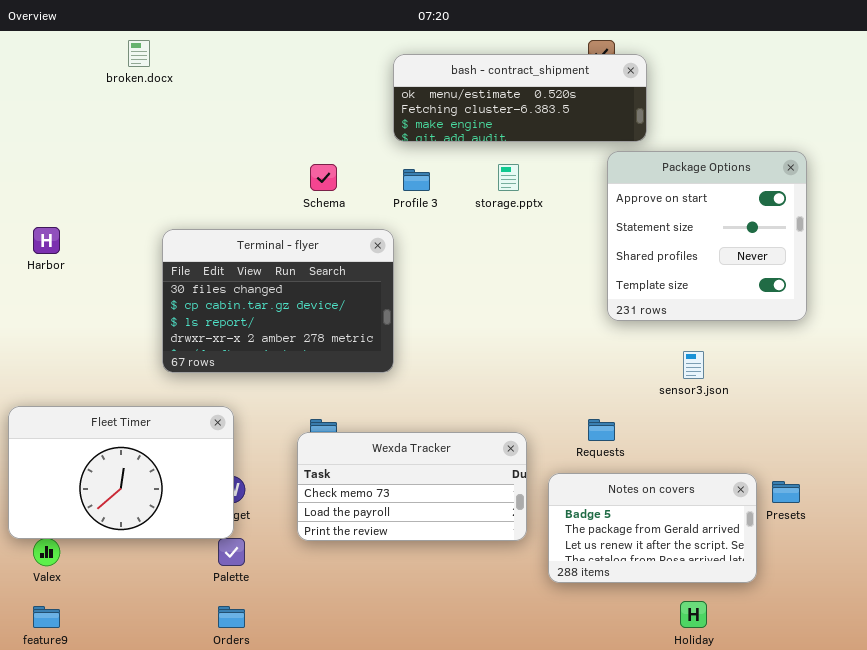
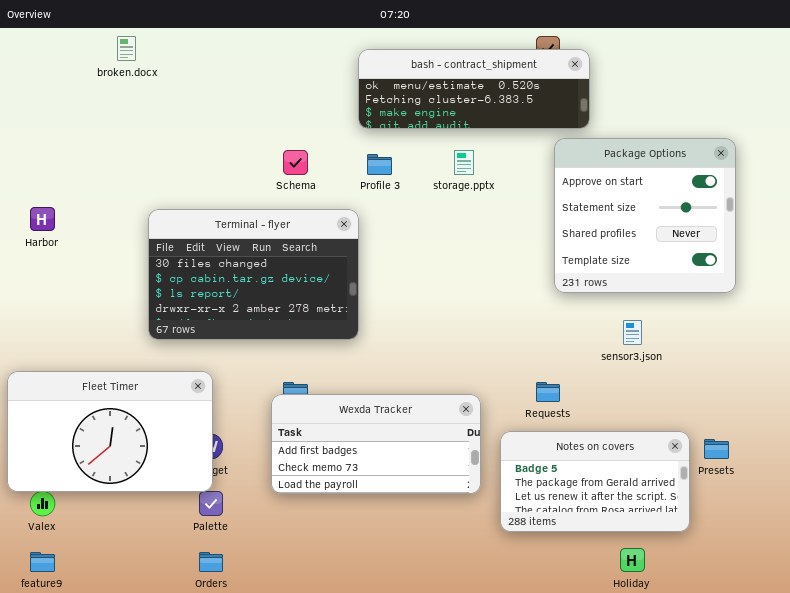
Wexda Tracker: [297,432,527,541] -> [271,394,481,494], scrolled up 1 row

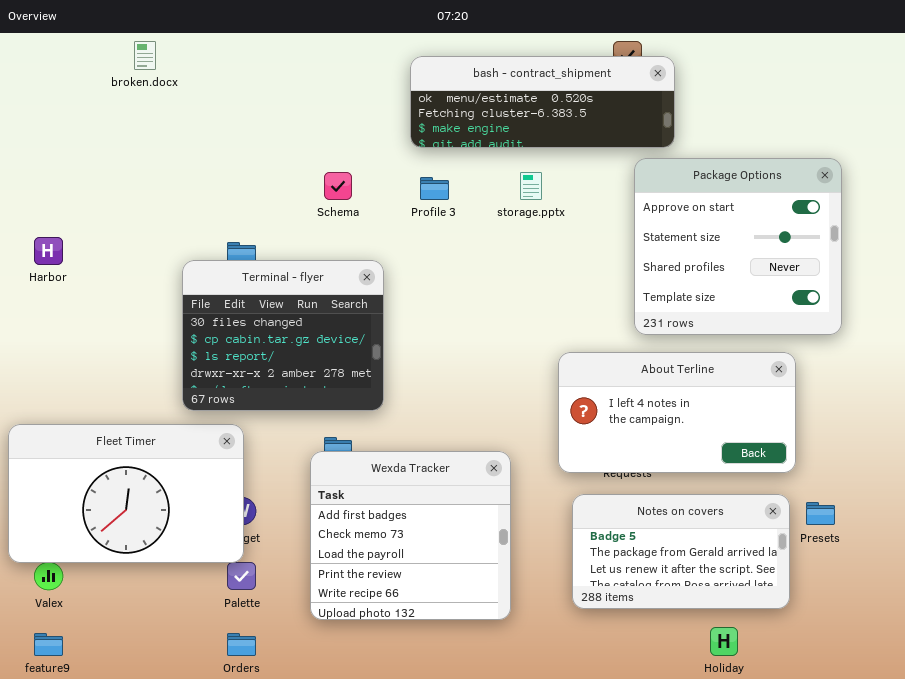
Terminal - flyer: [148,209,359,340] -> [182,260,384,411], moved, resized
About Terline: none -> [558,352,796,473], opened
Wexda Tracker: [271,394,481,494] -> [310,451,511,620], resized

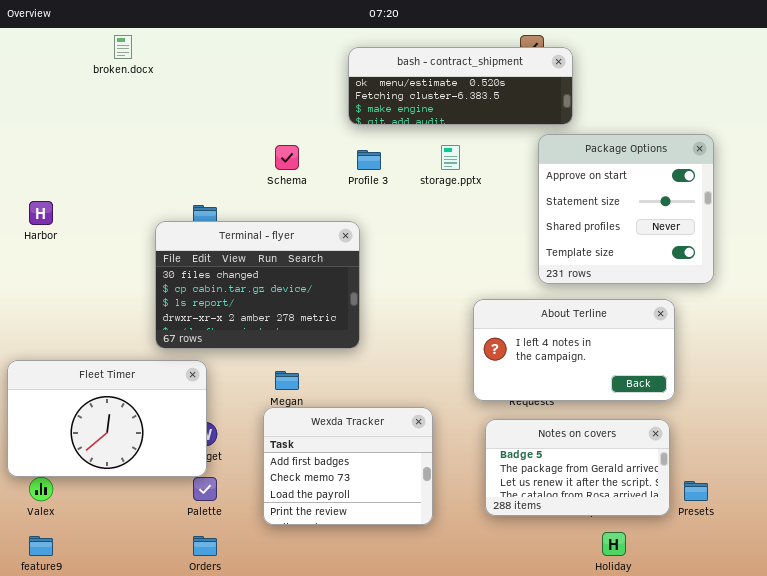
Terminal - flyer: [182,260,384,411] -> [155,221,360,349], resized
Wexda Tracker: [310,451,511,620] -> [263,407,433,525], resized
Presets: [806,502,835,525] -> [684,481,708,501], moved

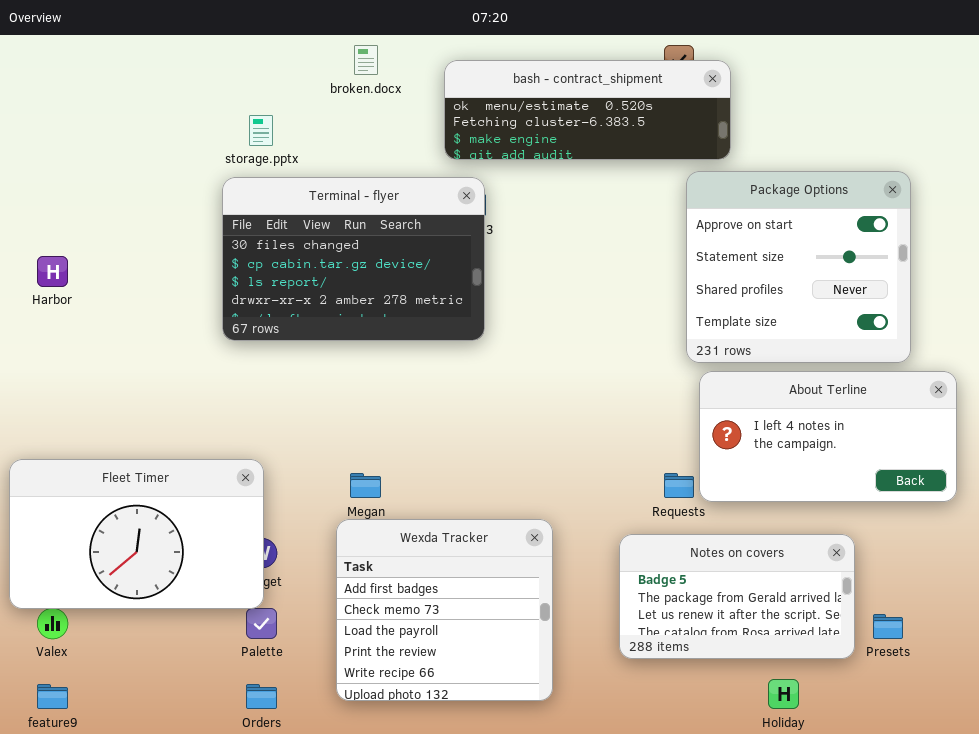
broken.docx: [114,35,132,59] -> [354,45,378,75], moved
storage.pptx: [441,145,460,170] -> [249,115,273,146], moved
Terminal - flyer: [155,221,360,349] -> [222,177,485,341], moved
About Terline: [473,299,675,401] -> [699,371,957,502], moved
Wexda Tracker: [263,407,433,525] -> [336,519,553,701], resized

